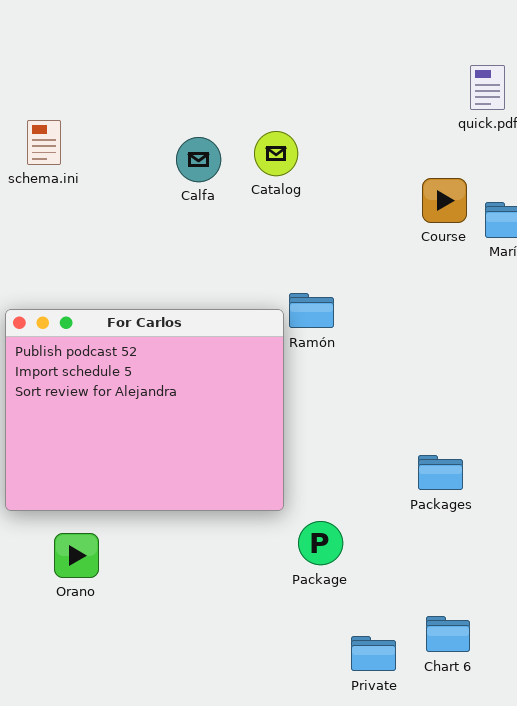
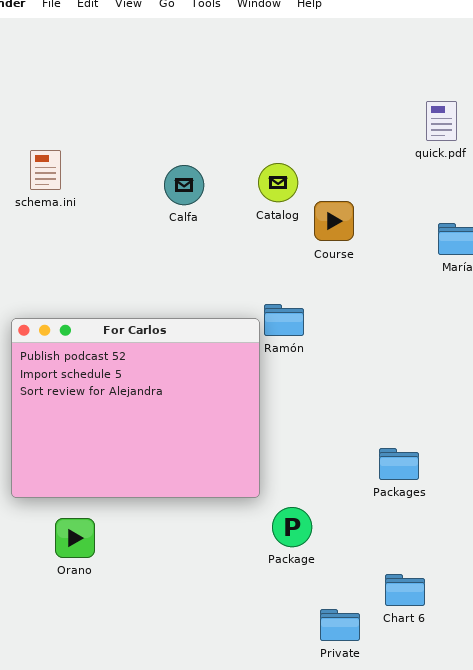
Catalog: [254,131,298,176] -> [258,163,298,202], moved
Course: [422,178,467,223] -> [314,201,354,241], moved
Chart 6: [426,616,470,652] -> [385,574,425,606], moved

